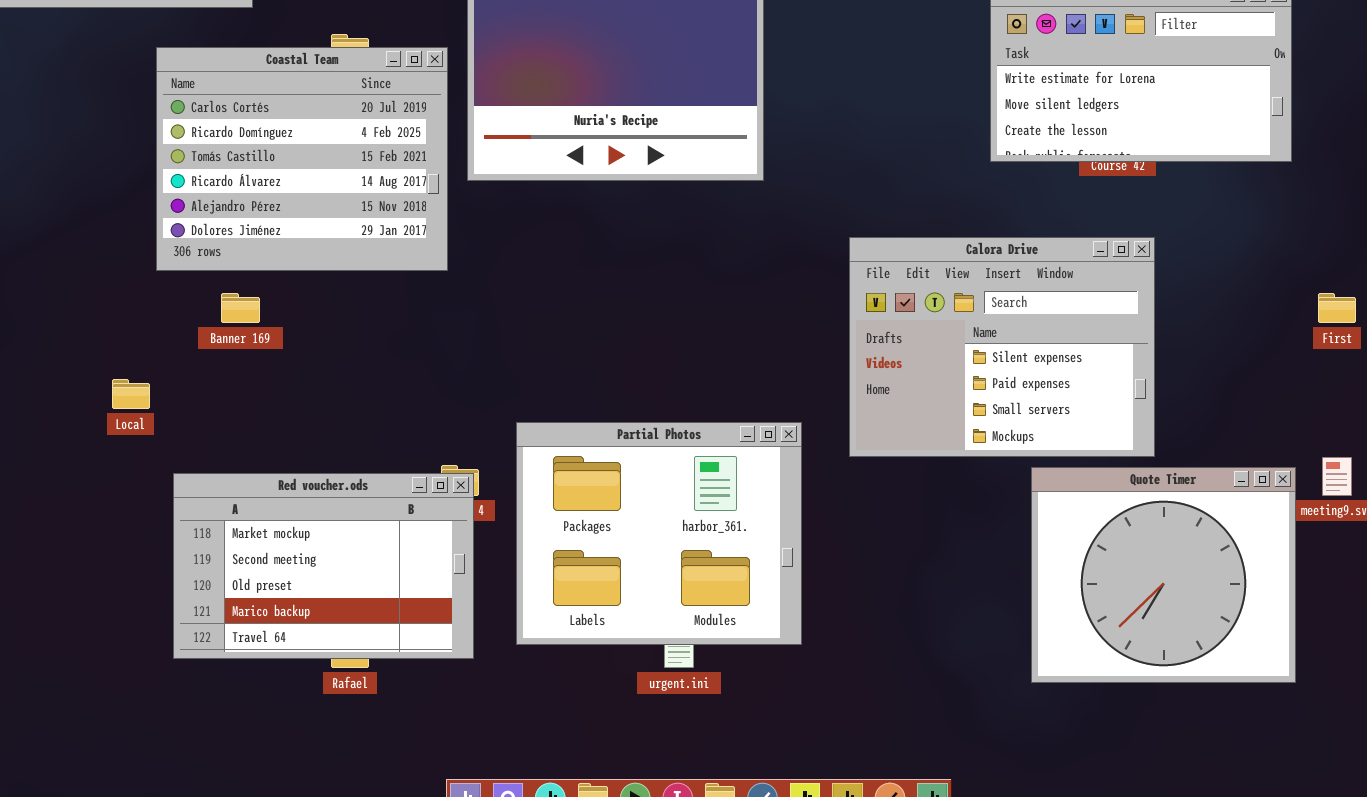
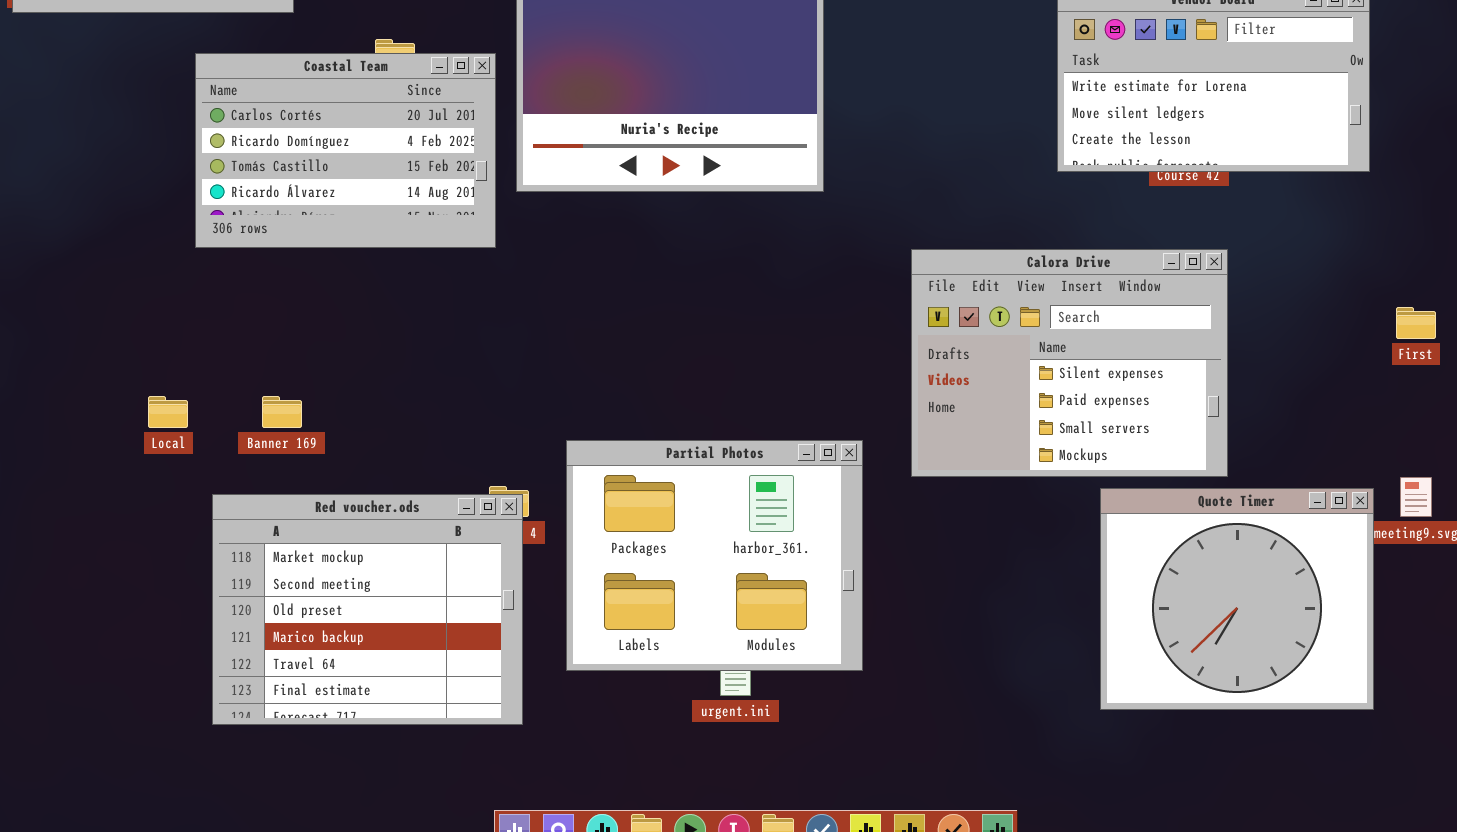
Coastal Team: [156,47,448,271] -> [195,53,496,248], resized
Banner 169: [221,293,260,323] -> [262,396,302,428], moved
Red voucher.ods: [173,473,474,659] -> [212,494,523,725], resized

